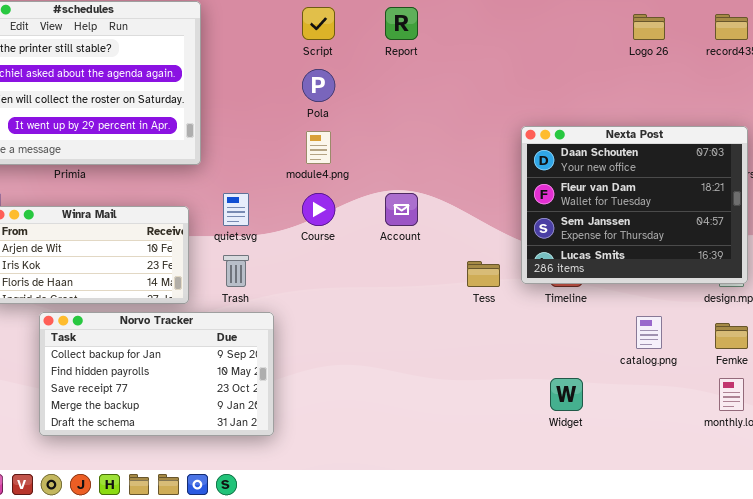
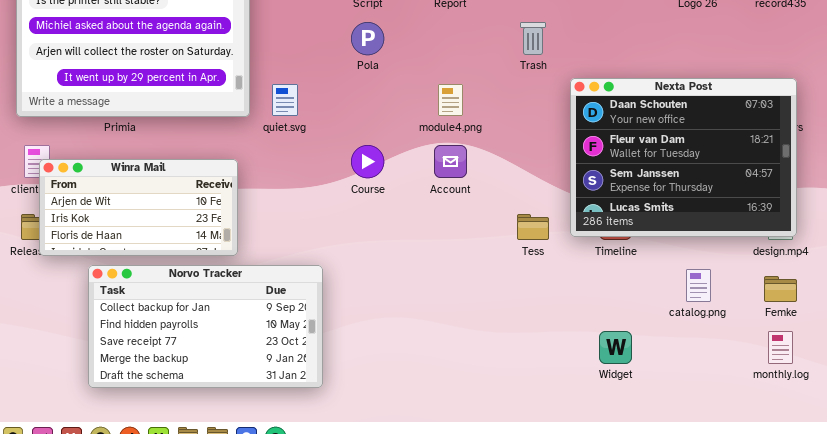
module4.png: [306,131,331,164] -> [438,84,463,116], moved
quiet.svg: [223,193,249,226] -> [272,84,298,116], moved
Trash: [223,255,249,287] -> [520,22,546,55], moved

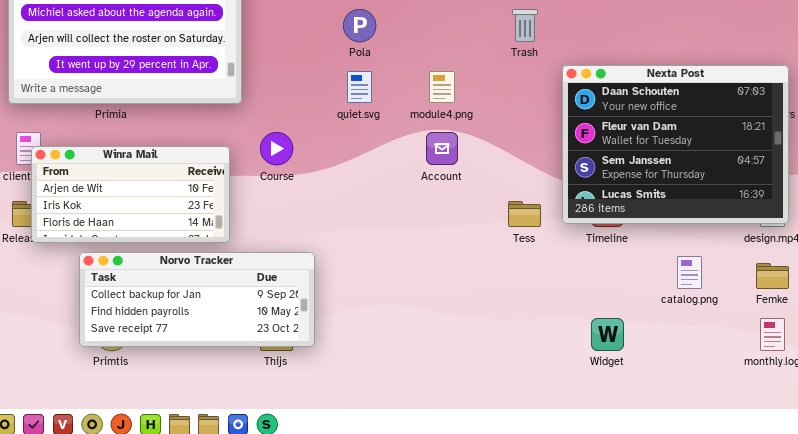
quiet.svg: [272,84,298,116] -> [347,71,372,103], moved
Course: [351,145,384,178] -> [260,132,293,165], moved
Norvo Tracker: [88,265,323,388] -> [79,252,315,347], resized

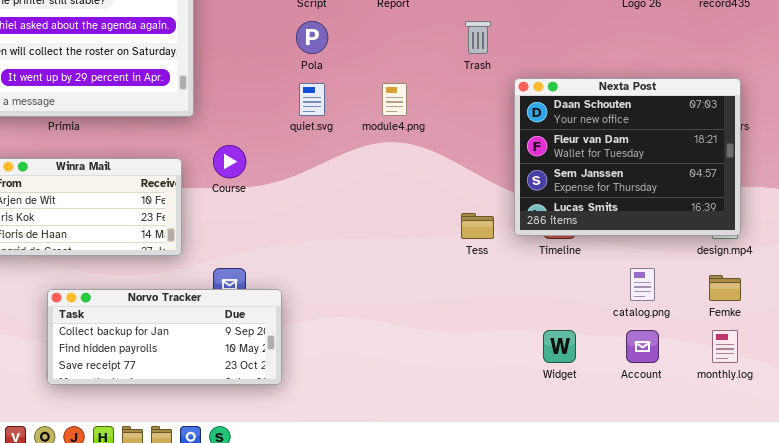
Account: [426,132,458,165] -> [626,330,659,363], moved
Norvo Tracker: [79,252,315,347] -> [47,289,282,385], moved

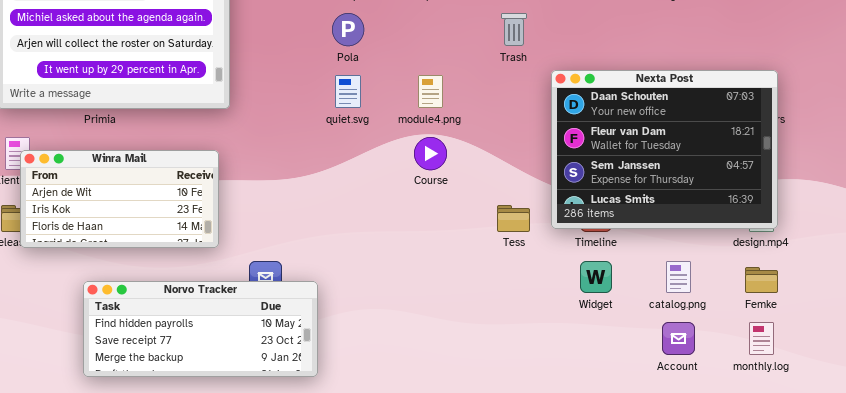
Course: [213,145,246,178] -> [414,137,447,170], moved
Norvo Tracker: [47,289,282,385] -> [83,281,318,377], scrolled down 1 row
Widget: [543,330,576,363] -> [580,261,612,293], moved

